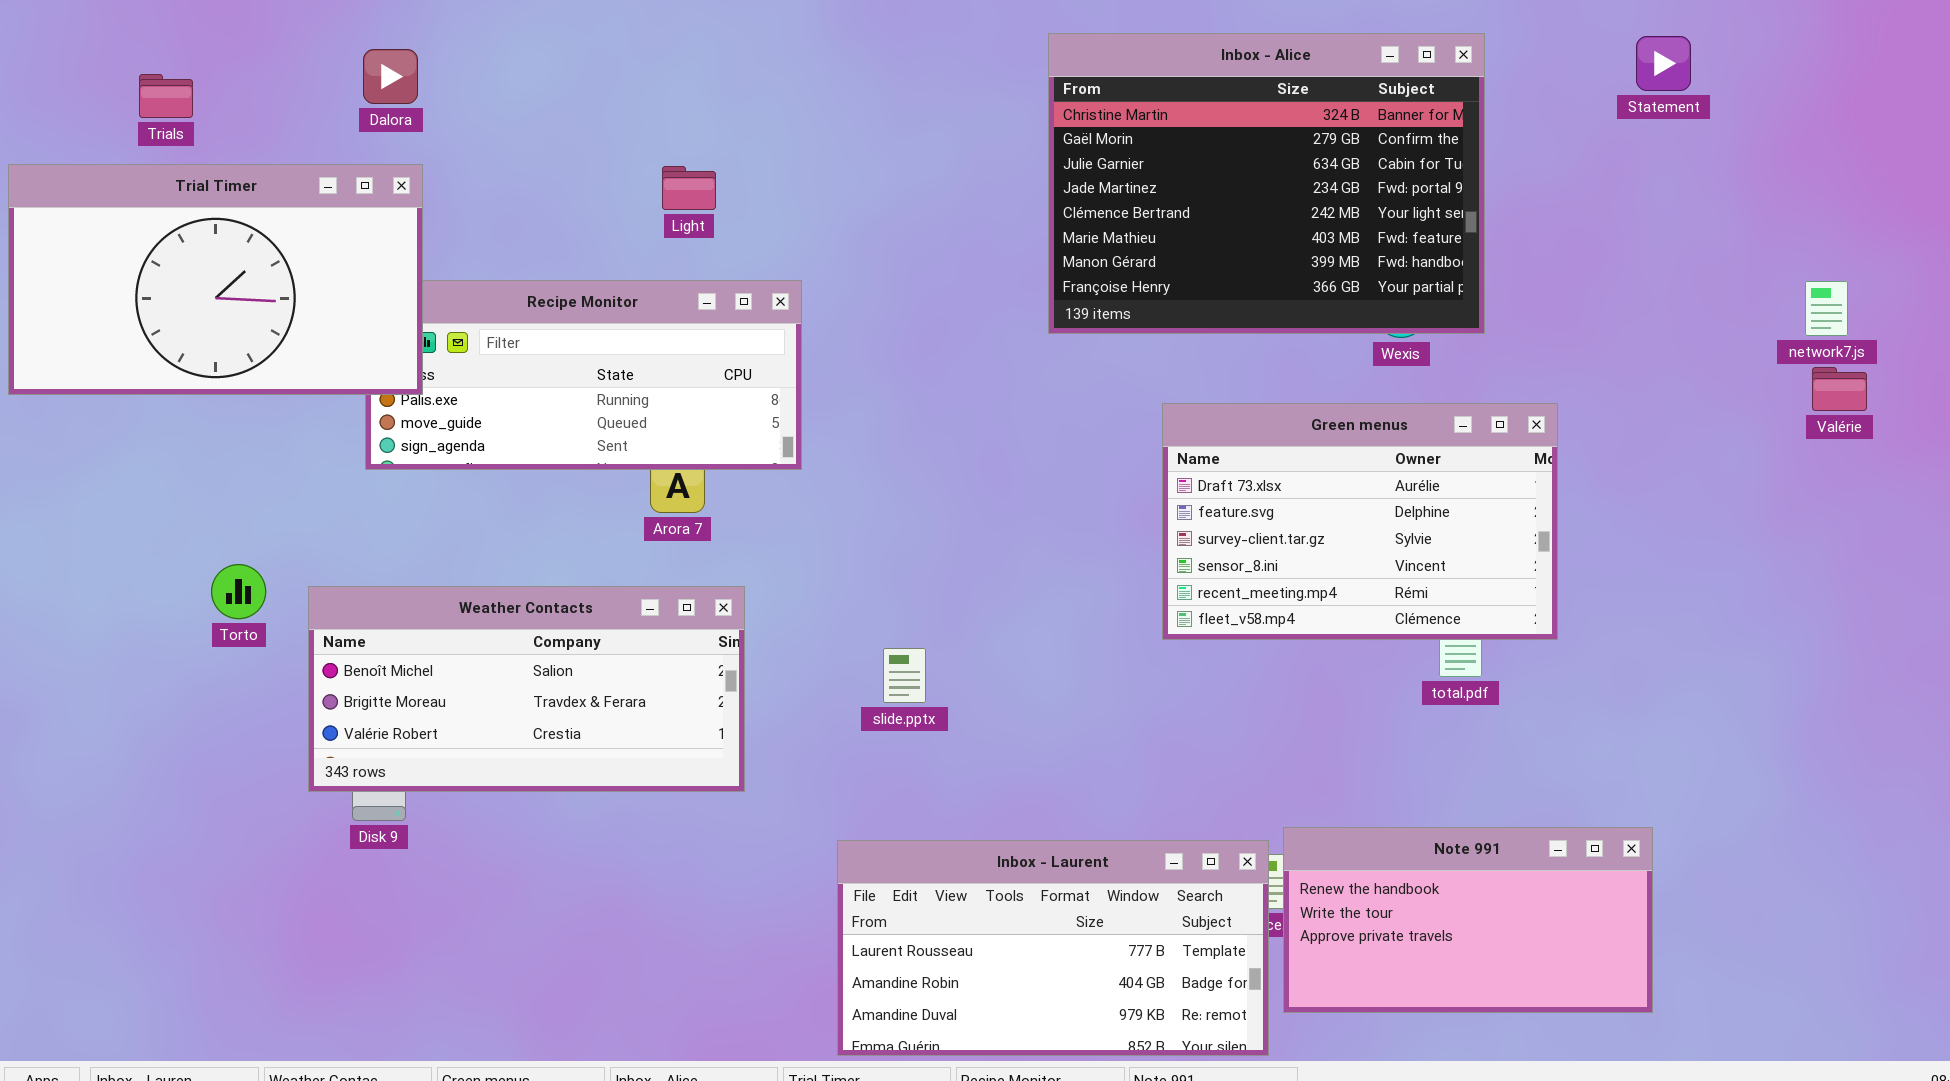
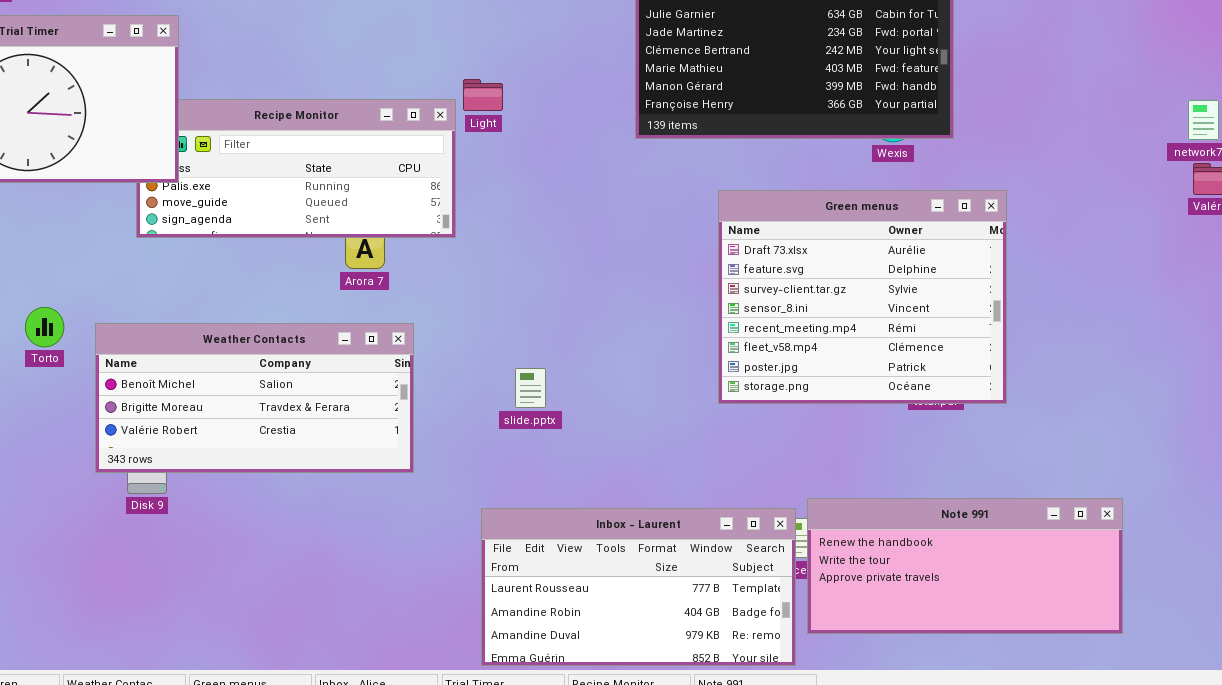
Light: [662,166,716,210] -> [463,79,503,111], moved
Green menus: [1162,403,1558,640] -> [718,190,1007,404], resized
Note 991: [1283,827,1653,1013] -> [807,498,1123,634], resized

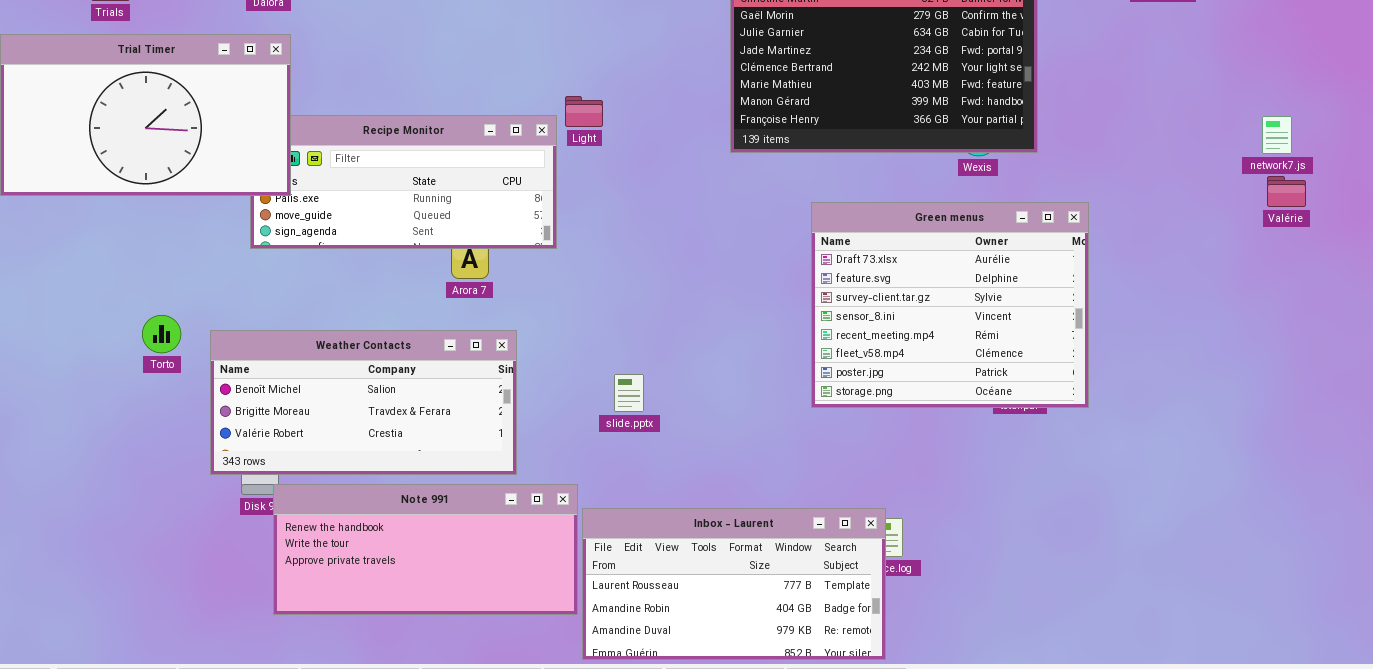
Note 991: [807,498,1123,634] -> [273,484,578,615], moved

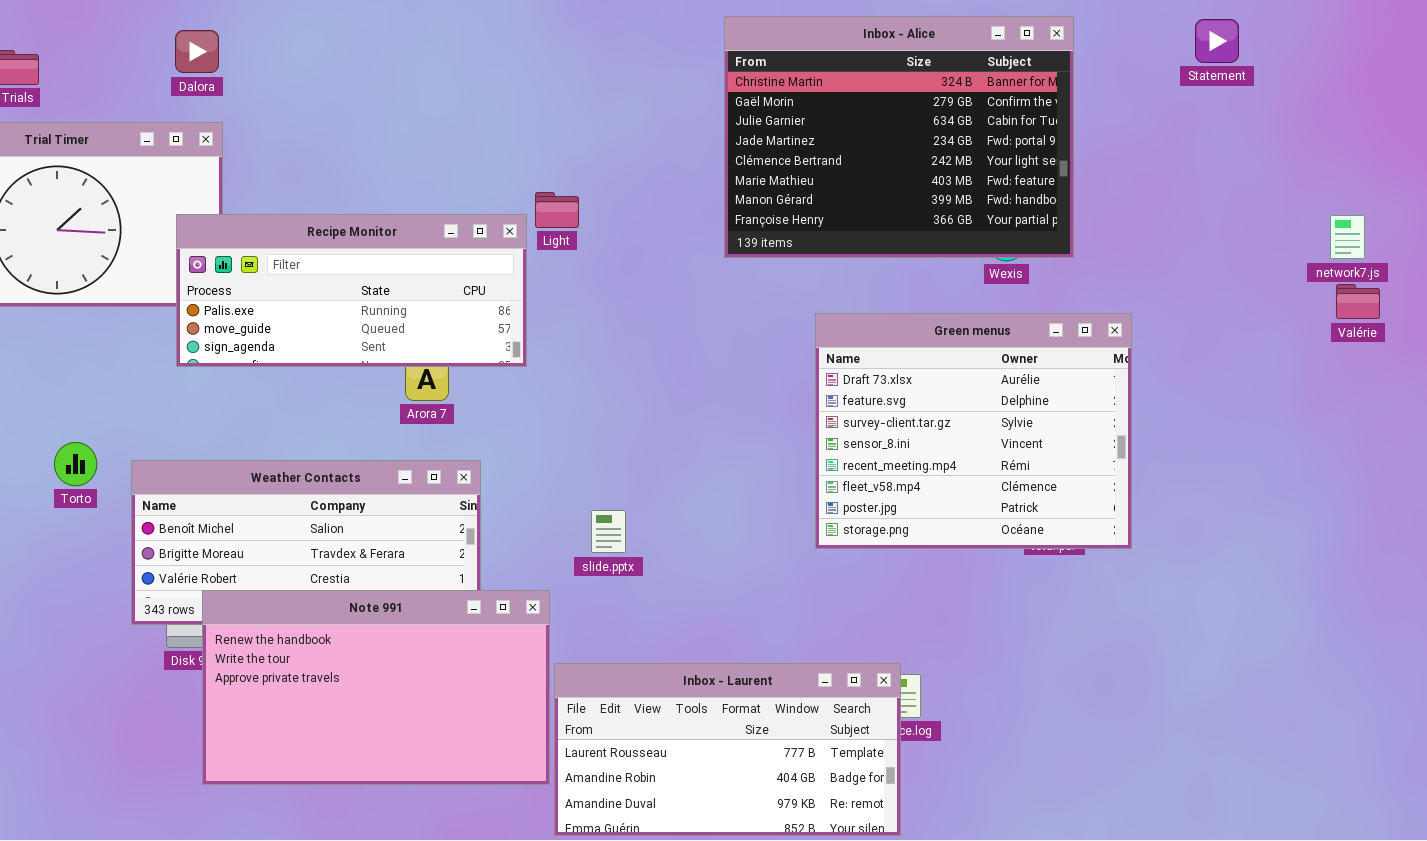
Recipe Monitor: [250,115,557,249] -> [176,214,527,367], raised
Note 991: [273,484,578,615] -> [202,590,550,785], resized

